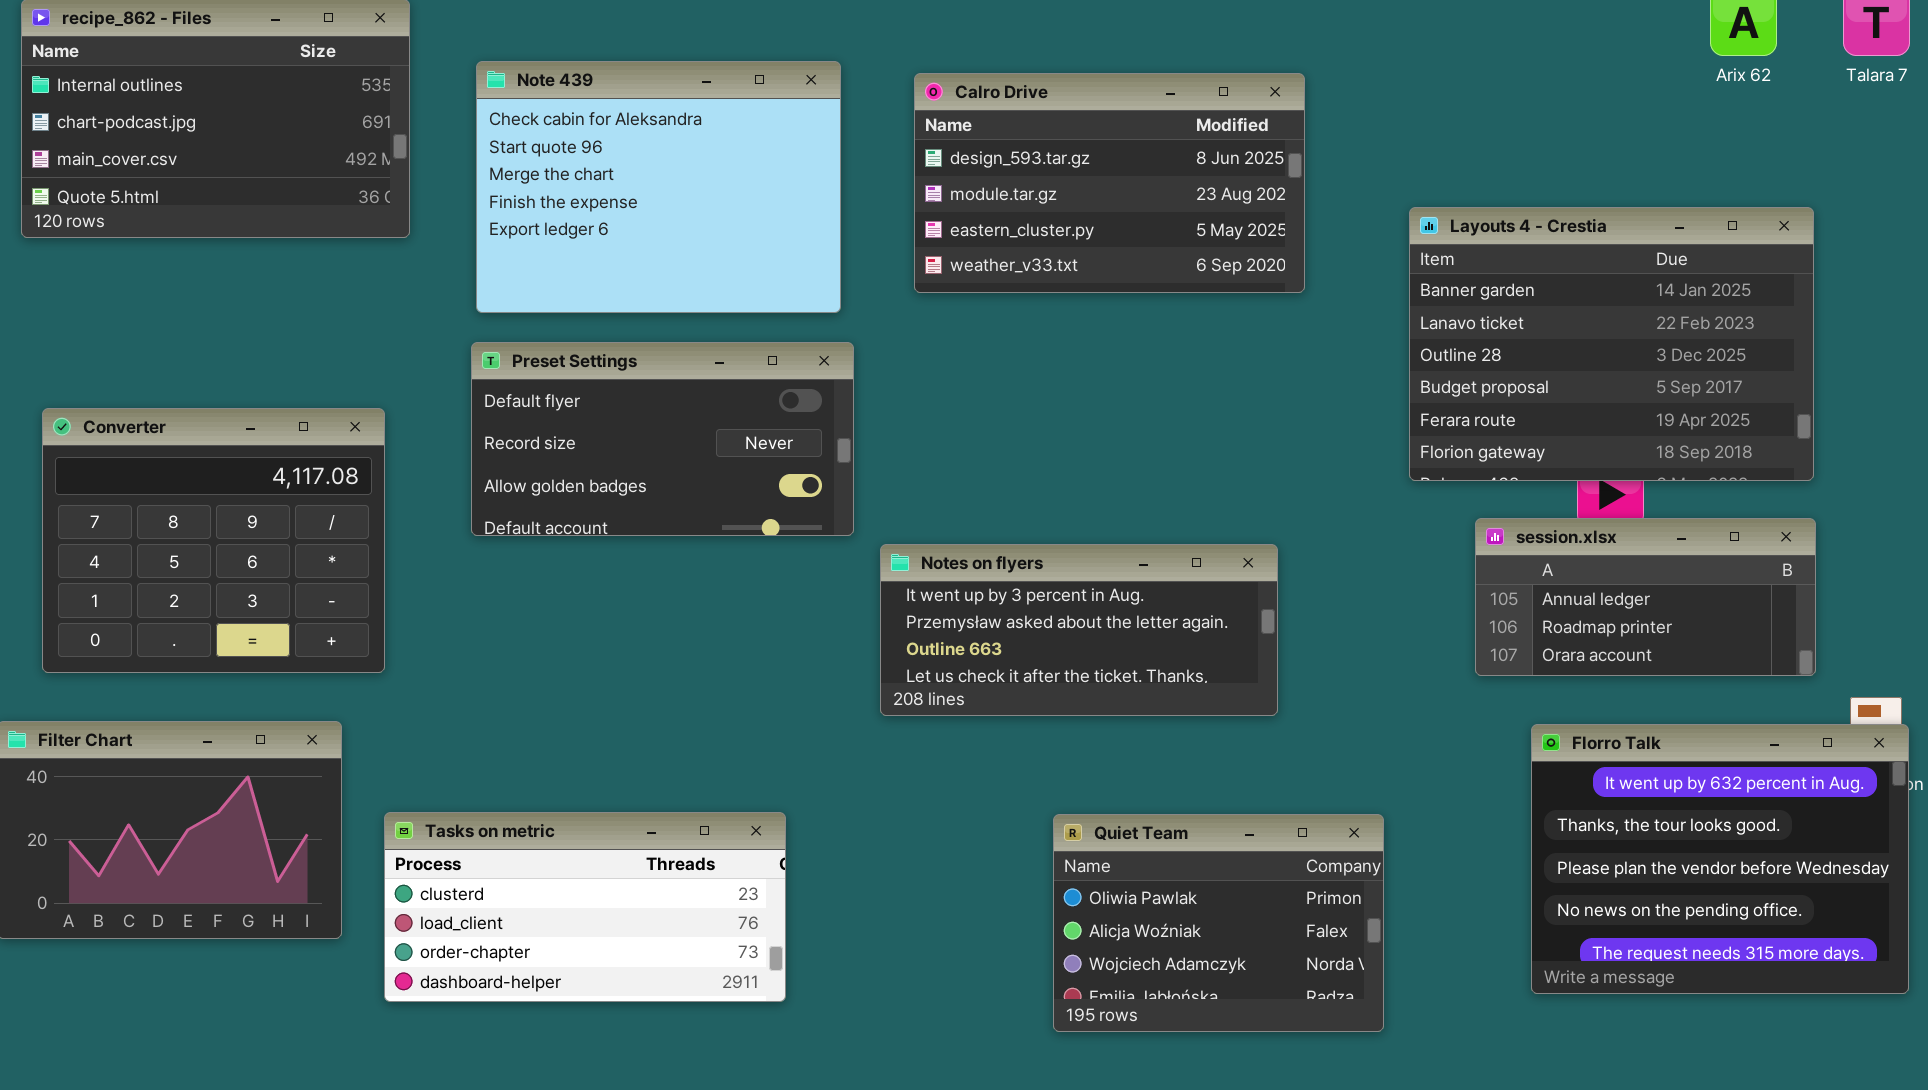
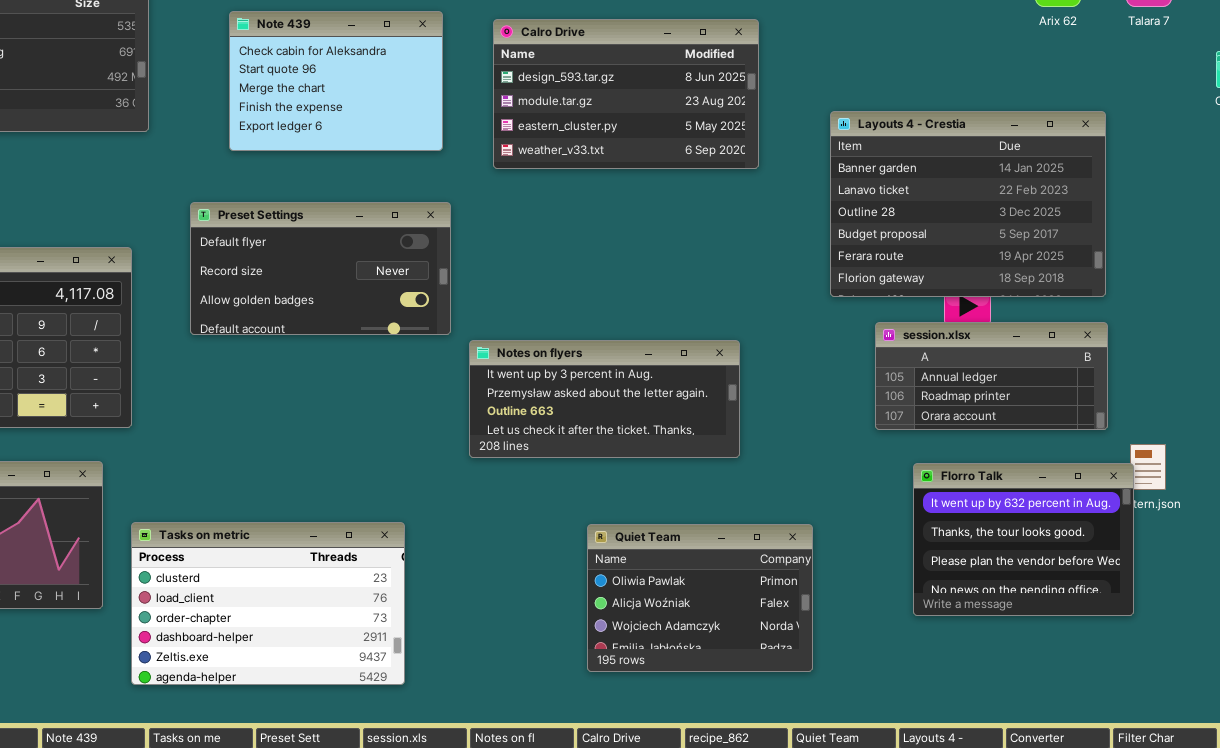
Note 439: [476,61,841,313] -> [229,11,443,151], resized
Florro Talk: [1531,724,1909,994] -> [913,463,1134,616], resized
Tasks on metric: [384,812,786,1002] -> [131,522,405,685], resized

